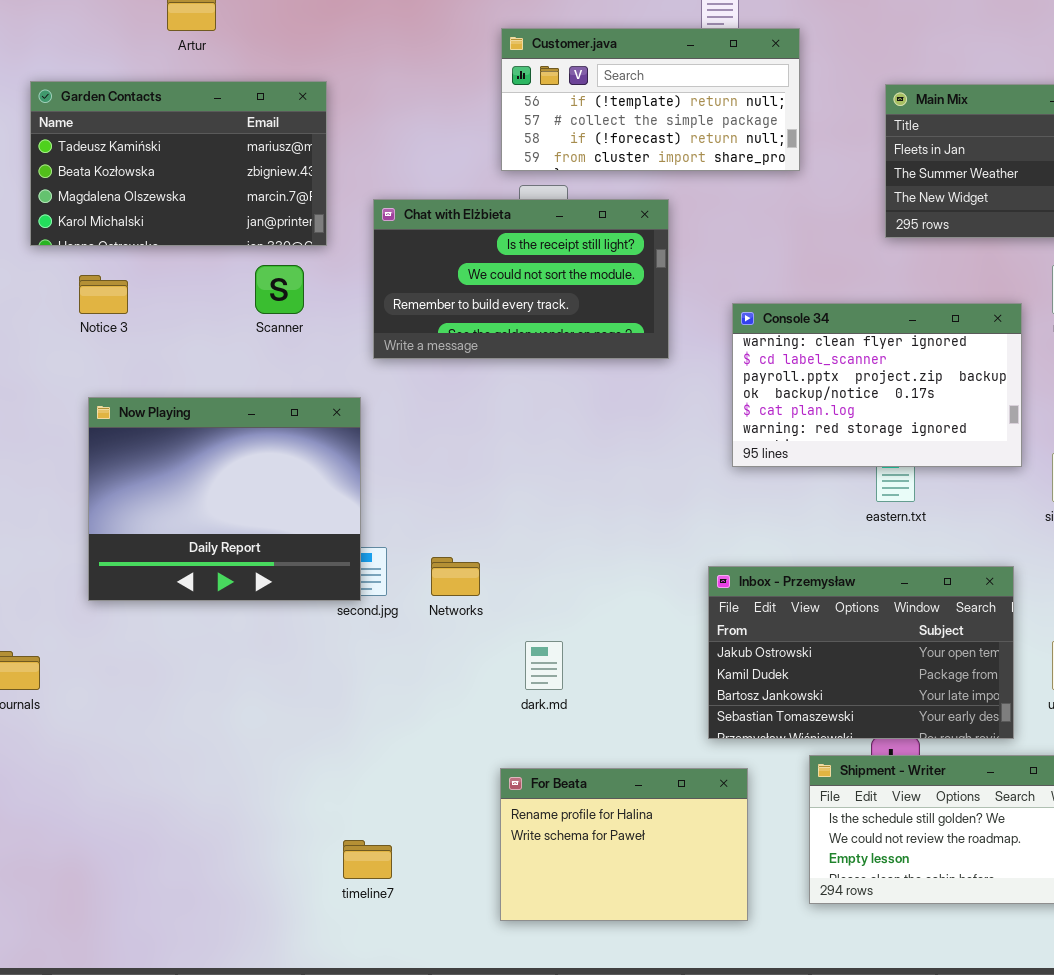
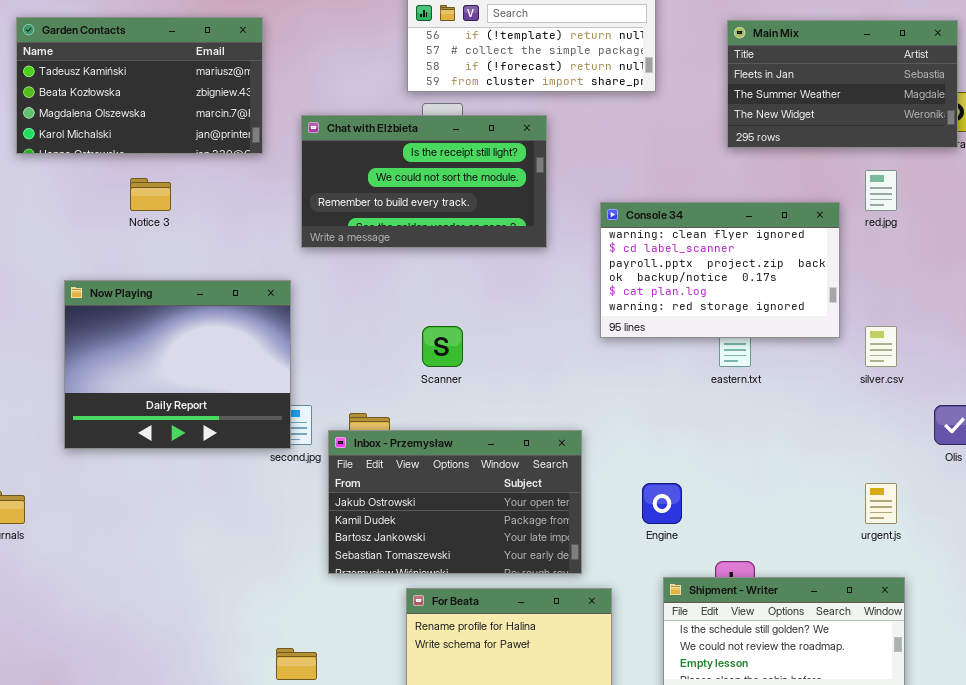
Scanner: [255,265,304,314] -> [422,326,463,367], moved
Notice 3: [79,275,128,314] -> [130,178,171,211], moved
Inbox - Przemysław: [708,566,1014,739] -> [328,430,582,574], moved

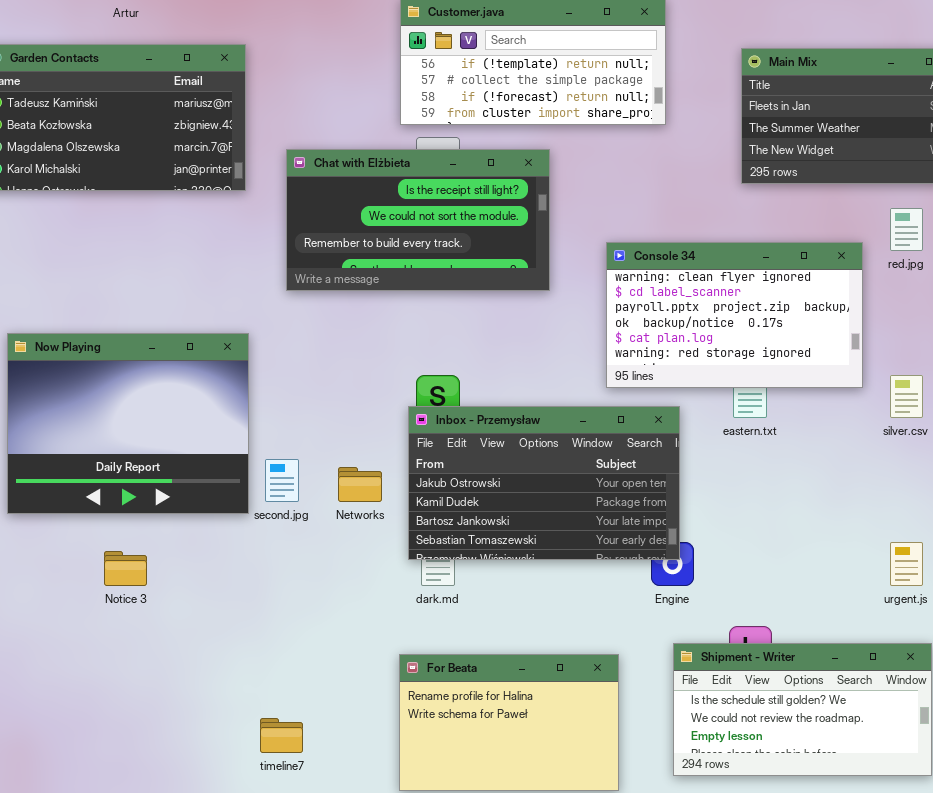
Notice 3: [130,178,171,211] -> [104,551,147,586], moved
Now Playing: [64,280,291,449] -> [7,333,249,514], moved
Inbox - Przemysław: [328,430,582,574] -> [408,406,680,560], moved

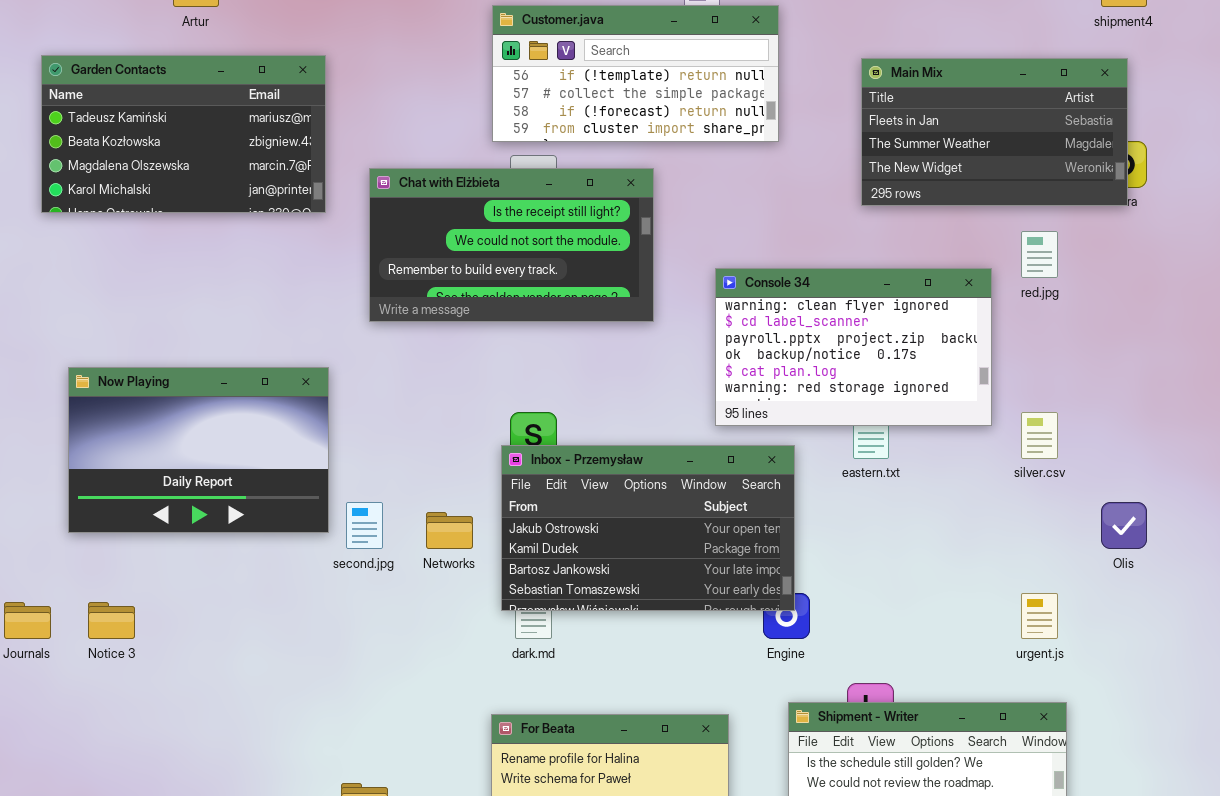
Now Playing: [7,333,249,514] -> [68,367,329,533], resized
Notice 3: [104,551,147,586] -> [88,602,135,639], moved

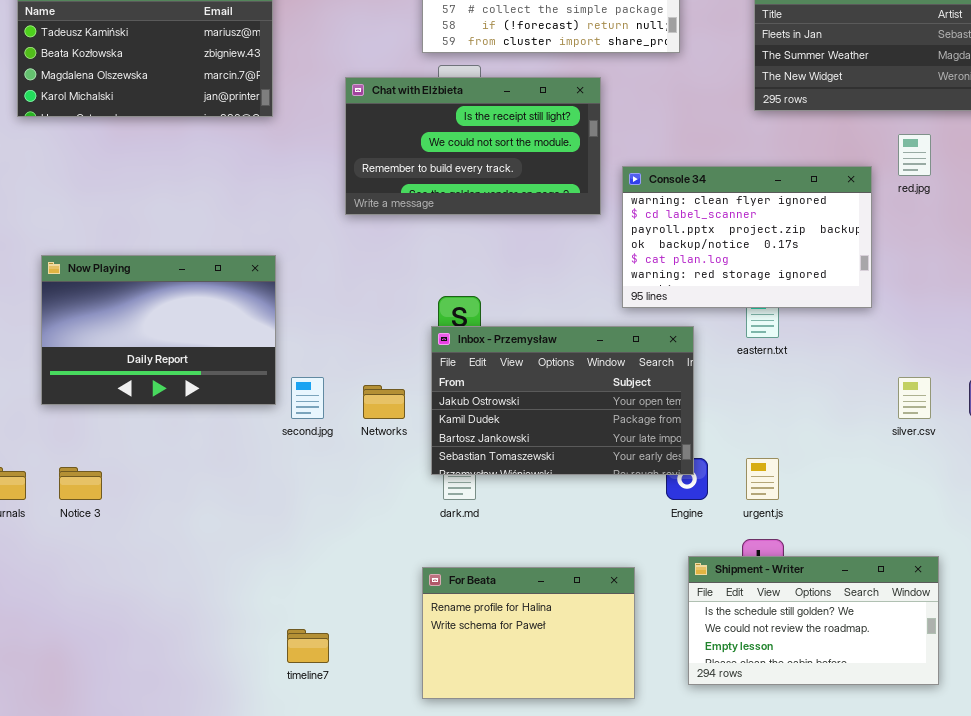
Chat with Elżbieta: [369,168,654,322] -> [345,77,601,215], moved
silver.csv: [1021,412,1058,459] -> [898,377,931,419], moved
urgent.js: [1021,593,1058,639] -> [746,458,779,500], moved

